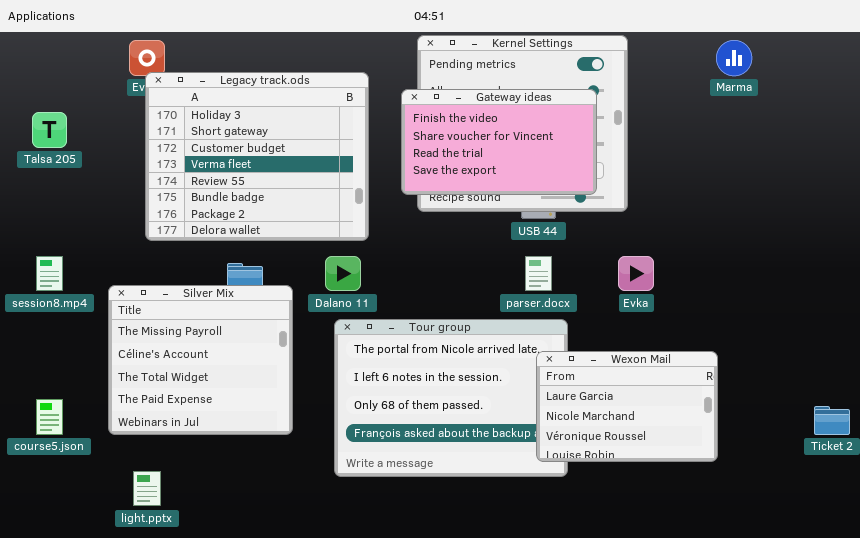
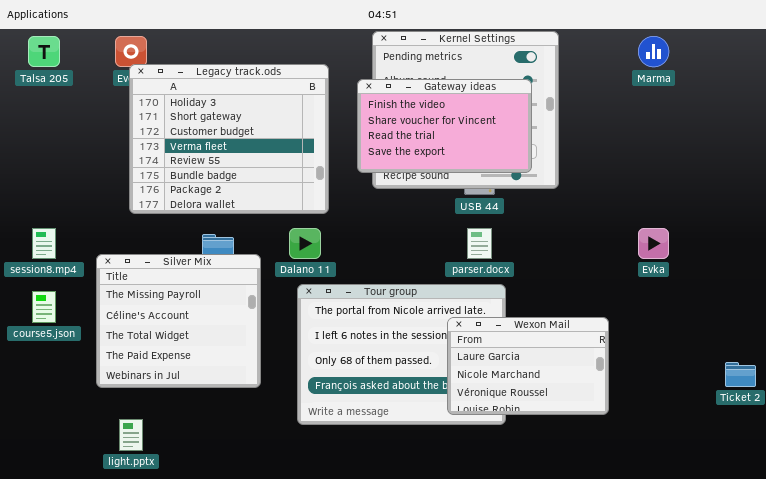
Talsa 205: [32,112,67,148] -> [28,36,60,67], moved
Evka: [618,256,654,291] -> [638,228,669,259], moved
Wexon Mail: [536,351,718,462] -> [447,317,609,415], moved
course5.json: [36,399,63,435] -> [32,291,56,323], moved

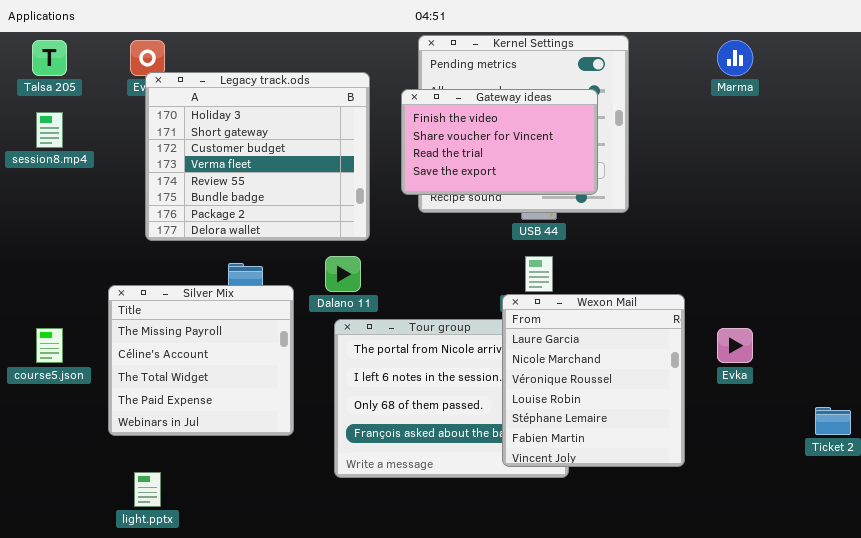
session8.mp4: [32,228,56,259] -> [36,112,63,148], moved
Evka: [638,228,669,259] -> [717,328,753,363], moved
Wexon Mail: [447,317,609,415] -> [502,294,685,467], resized

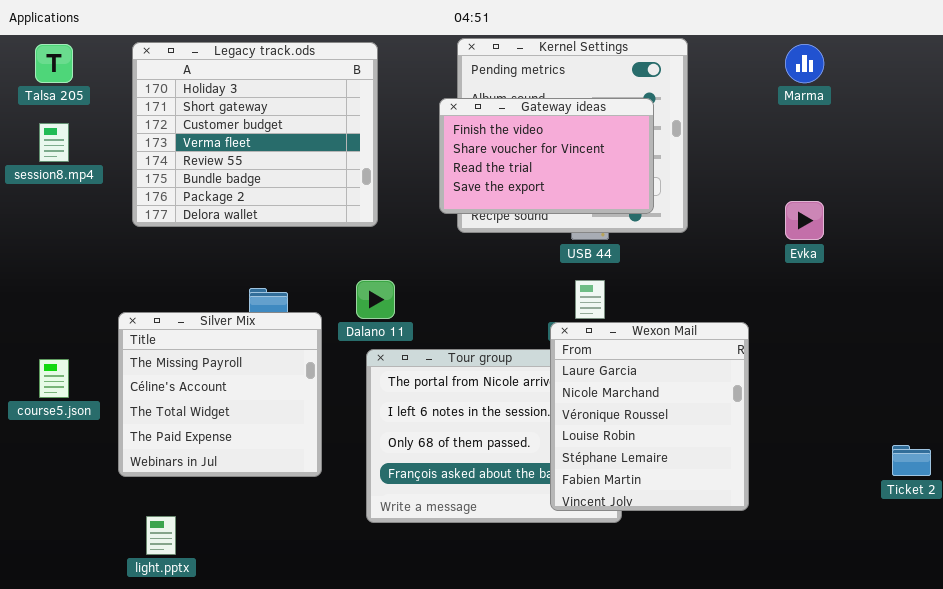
Legacy track.ods: [145,72,370,241] -> [132,42,378,227], moved
Evka: [717,328,753,363] -> [785,201,824,240], moved

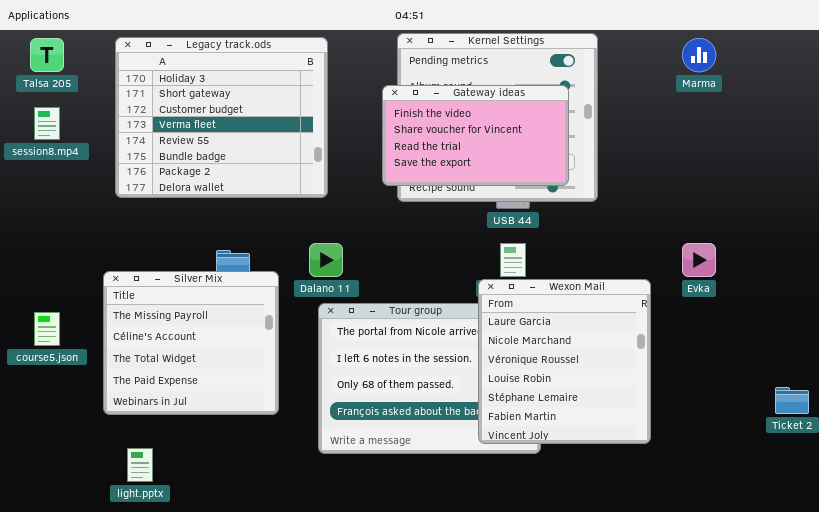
Evka: [785,201,824,240] -> [682,243,716,277], moved

